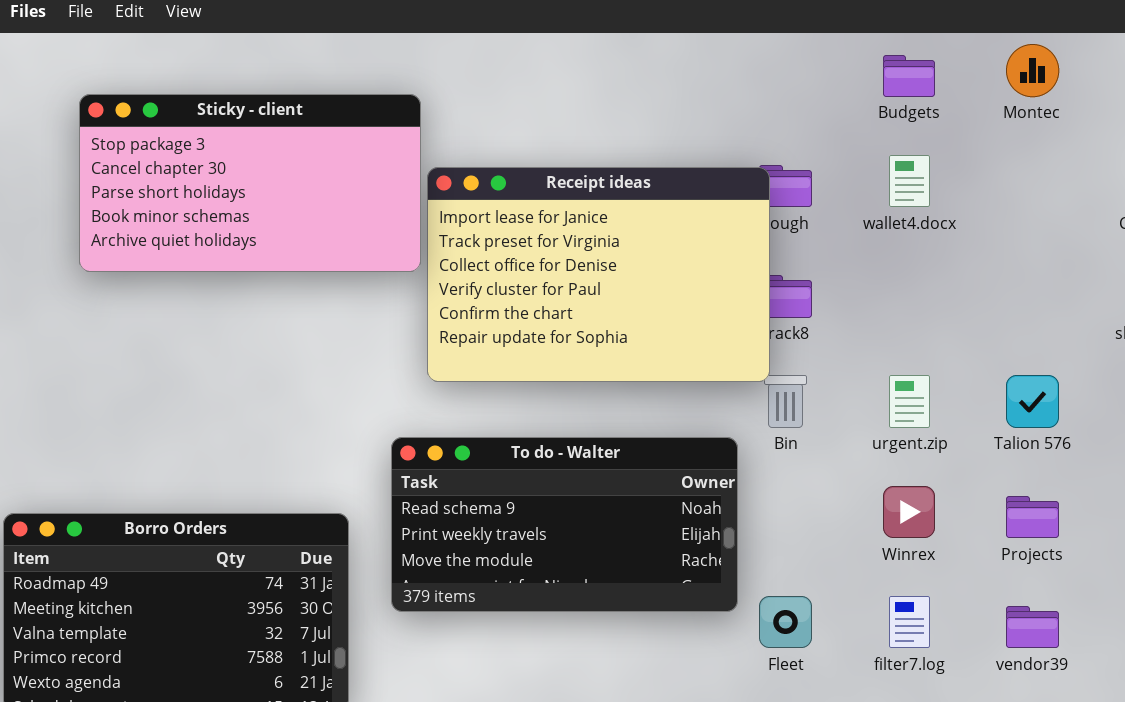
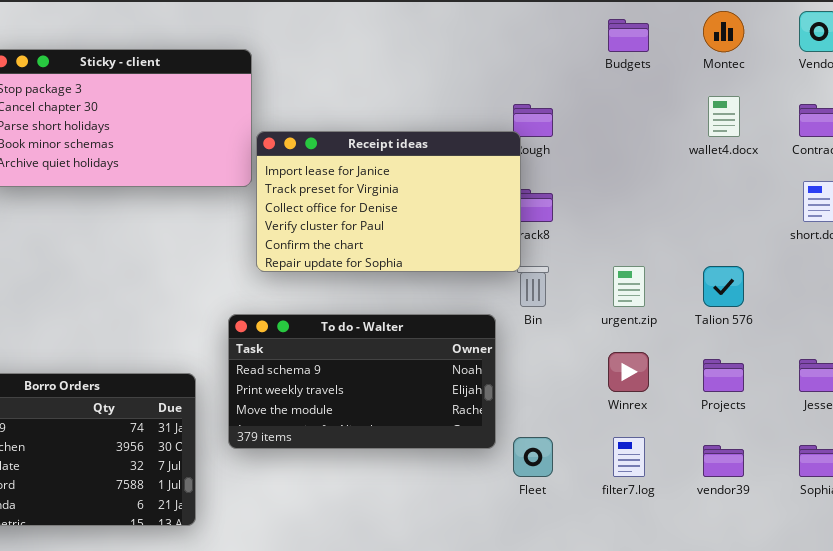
wallet4.docx: [889,155,930,207] -> [708,96,740,137], moved
Receipt ideas: [427,167,770,382] -> [256,131,521,272], resized

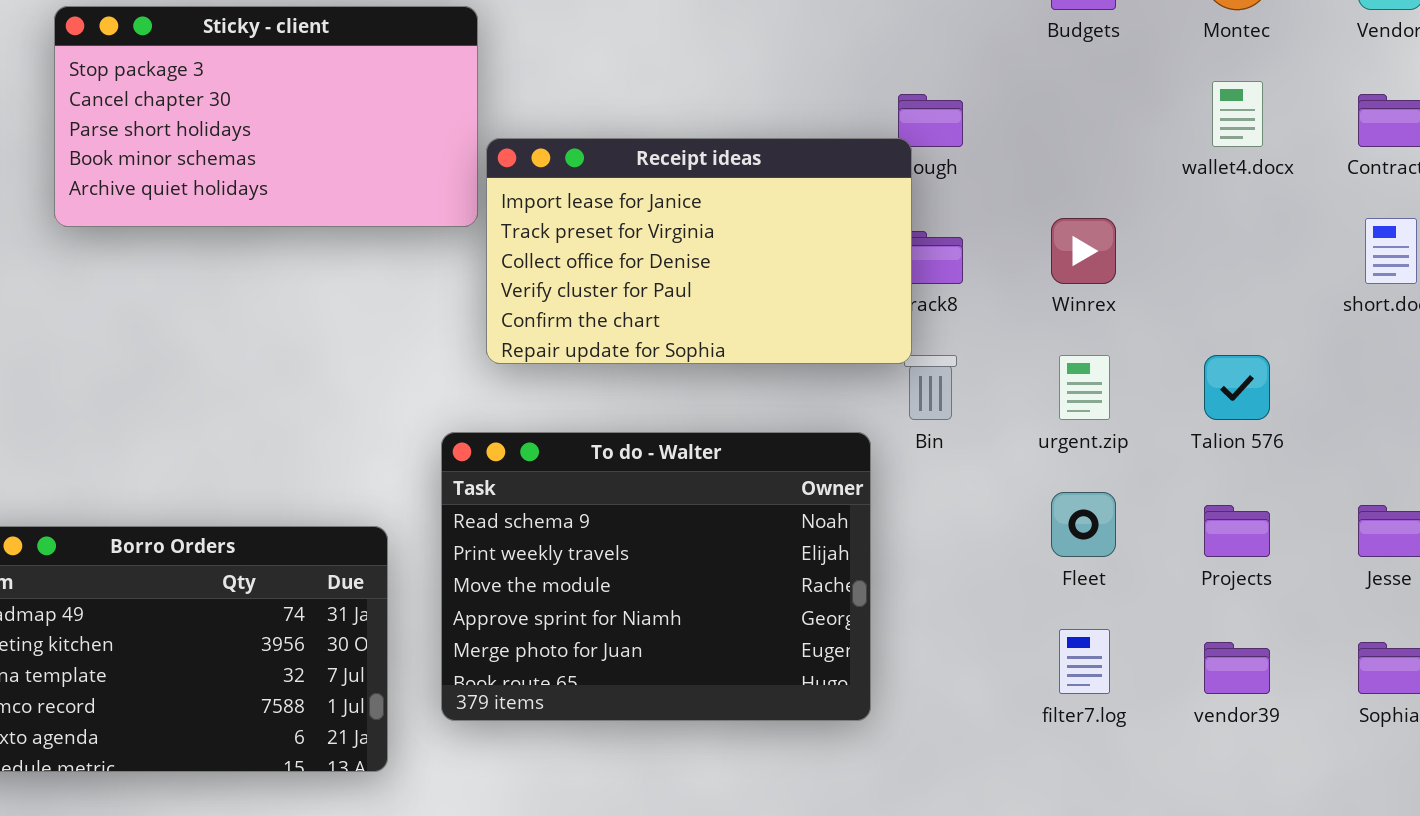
To do - Walter: [228,314,496,449] -> [441,432,871,721], resized
Winrex: [608,352,649,392] -> [1051,218,1116,284], moved
Fleet: [513,437,553,477] -> [1051,492,1116,557], moved

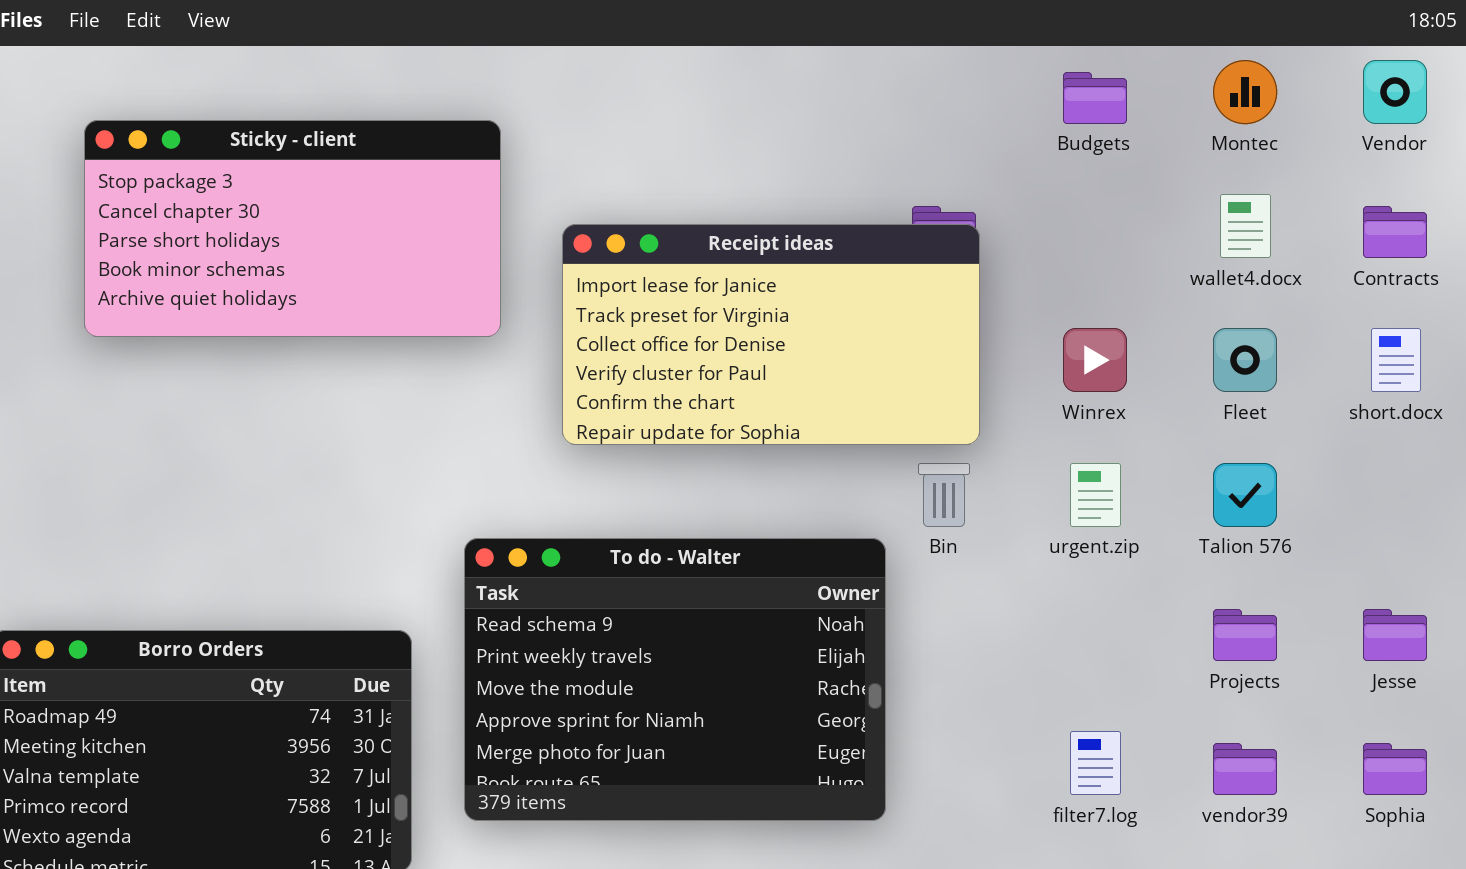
Receipt ideas: [486,138,912,364] -> [562,224,980,445], moved
Fleet: [1051,492,1116,557] -> [1213,328,1277,392], moved

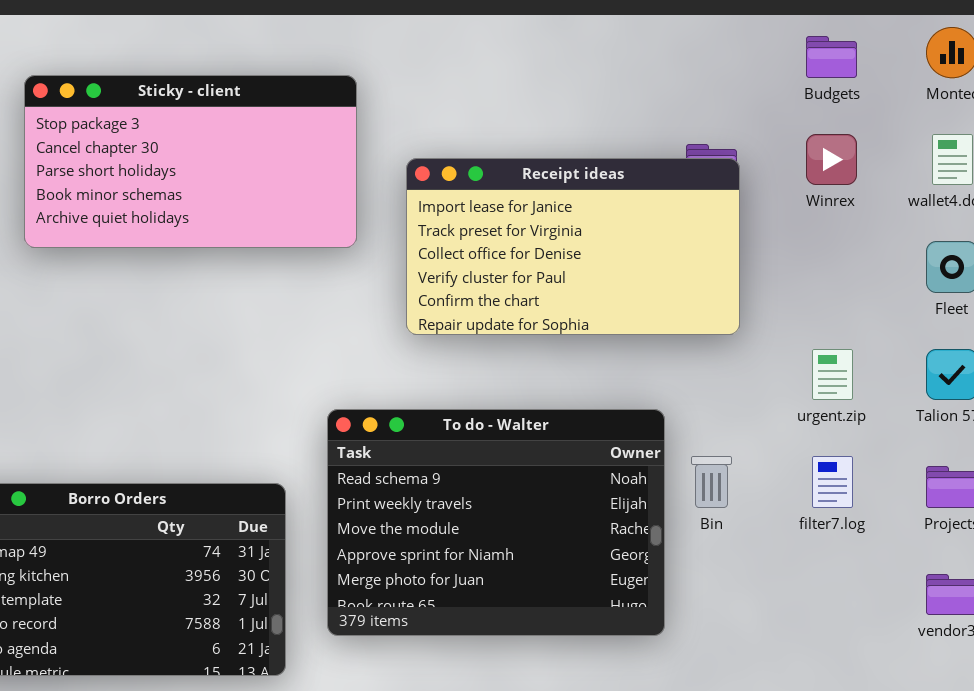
Winrex: [1063,328,1127,392] -> [806,134,857,185], moved
Bin: [918,463,970,527] -> [691,456,732,508], moved
filter7.log: [1070,731,1121,795] -> [812,456,853,508], moved

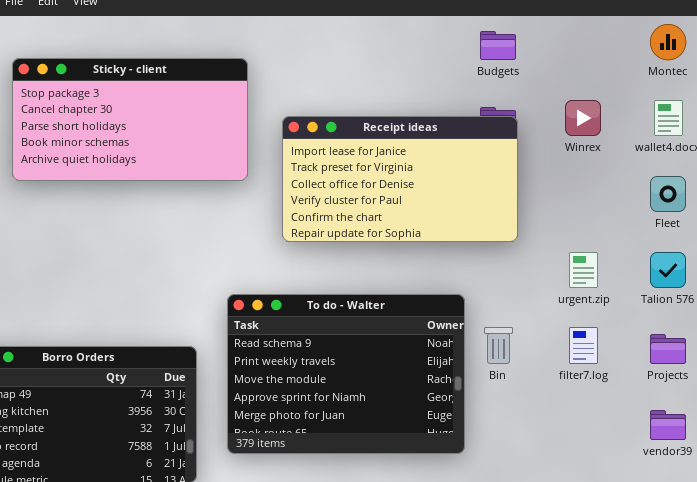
Budgets: [806,36,857,78] -> [480,31,516,60], moved

